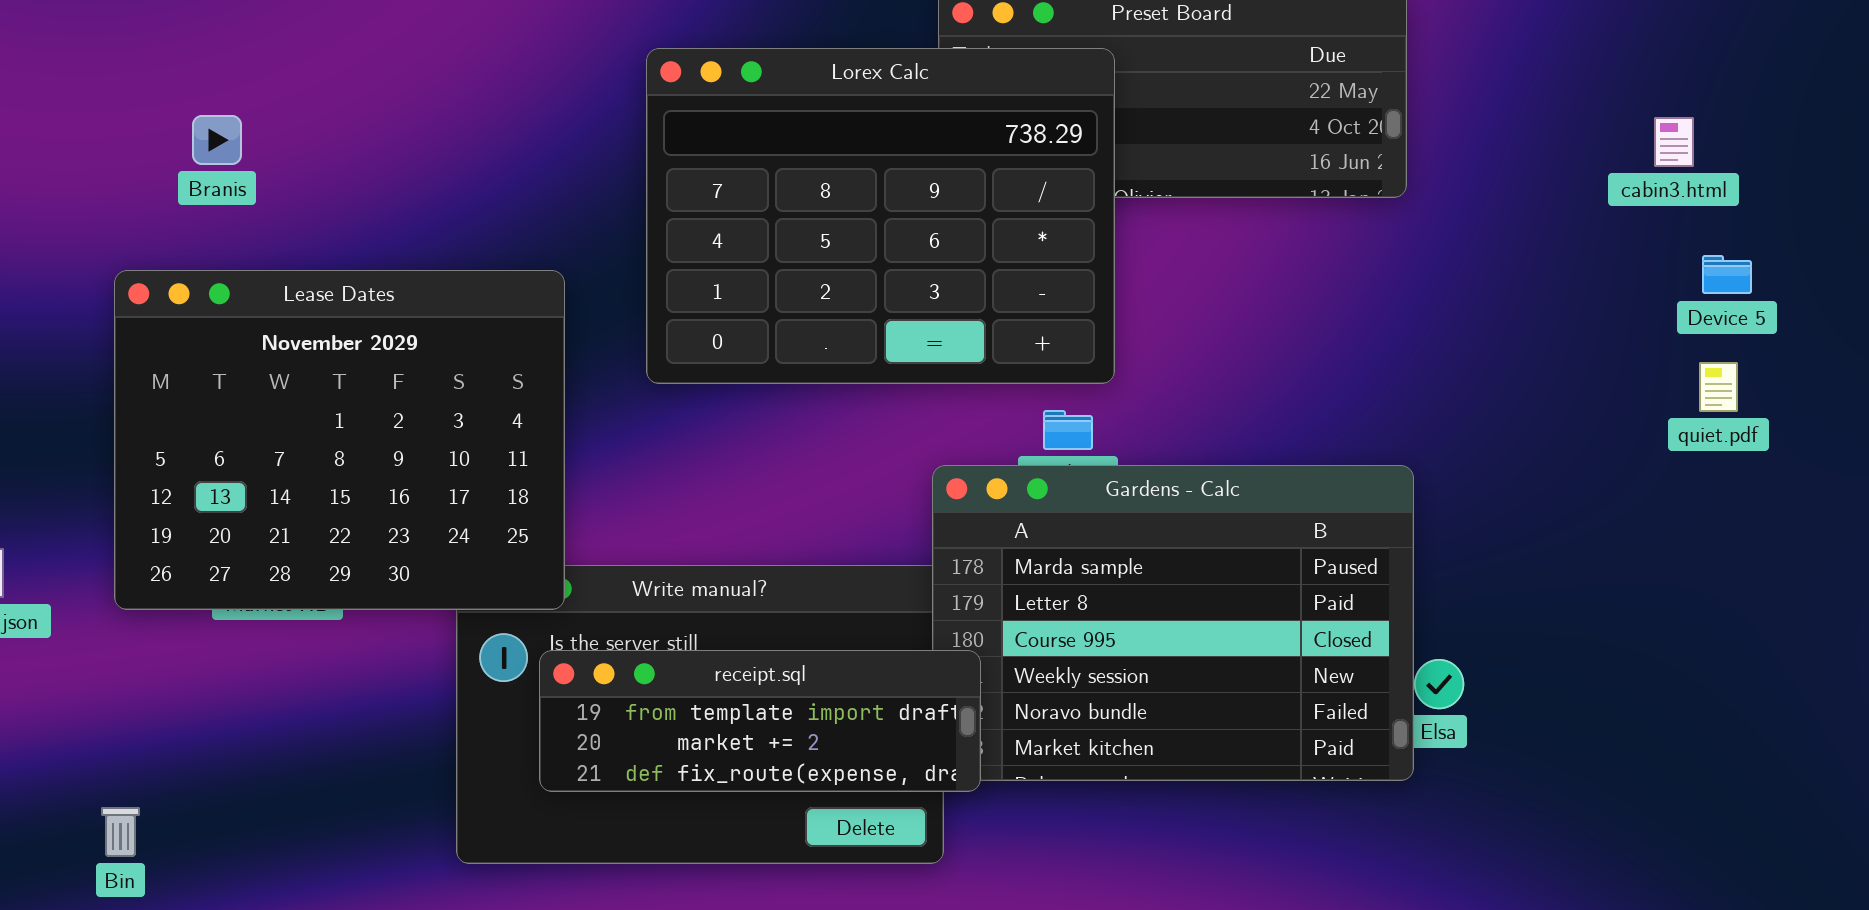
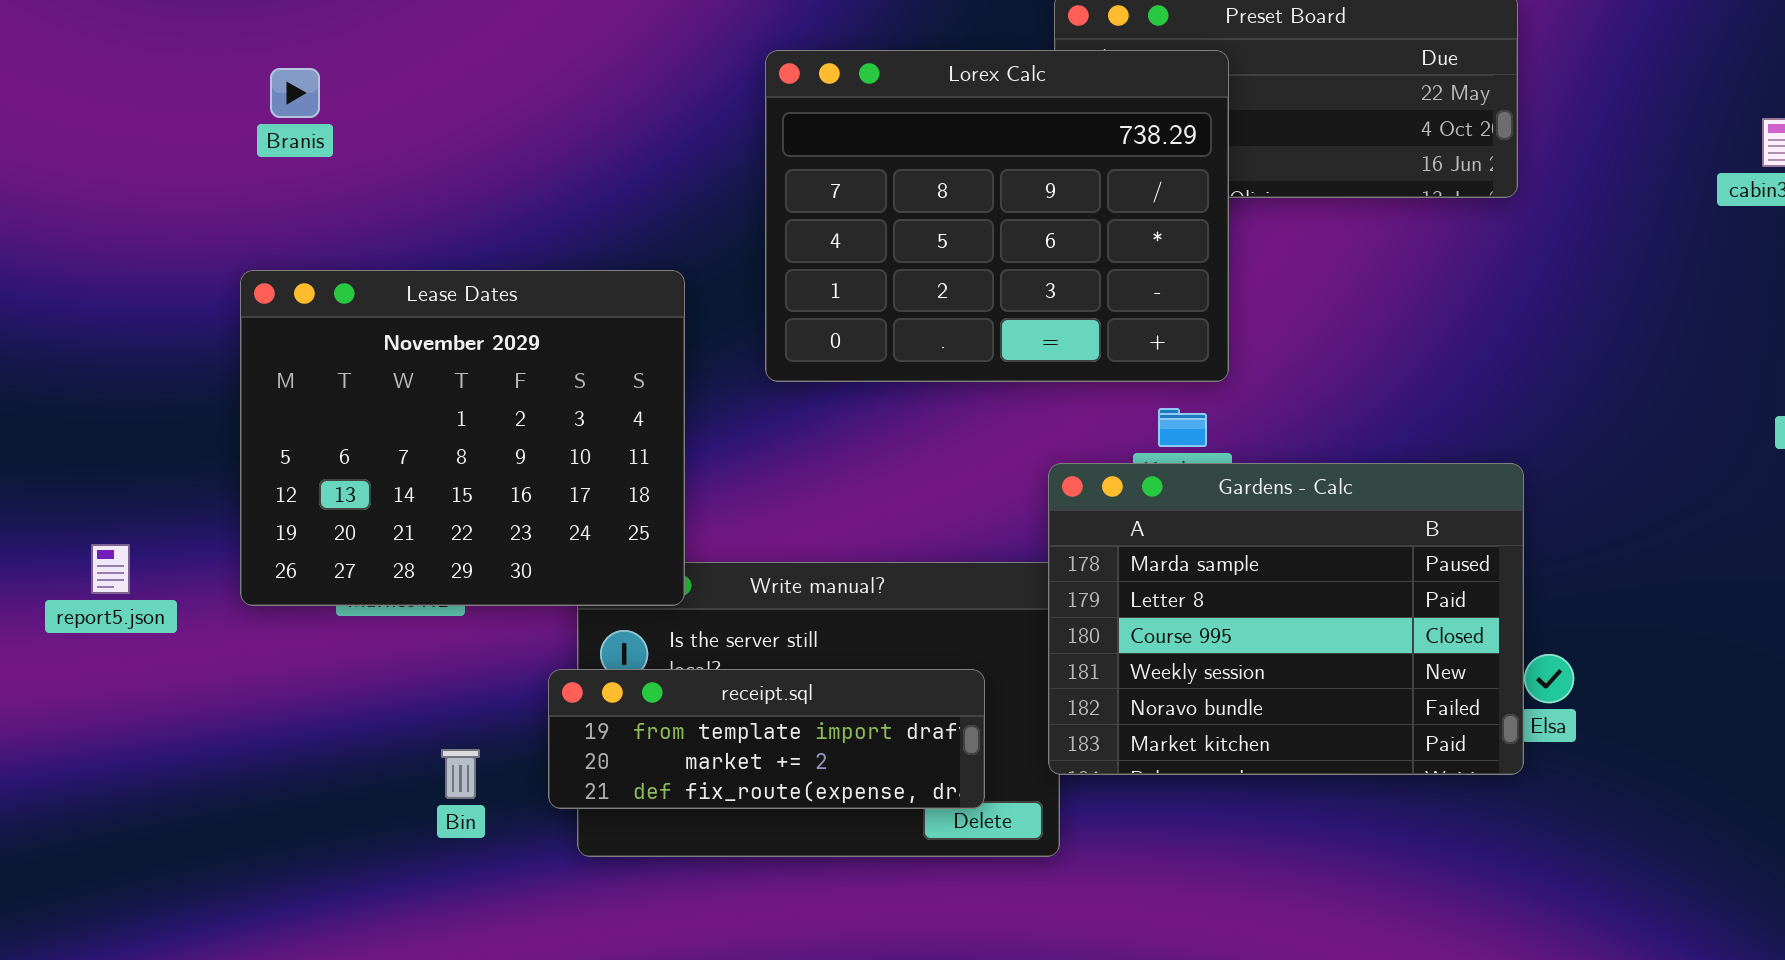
Branis: [192,115,242,165] -> [270,68,320,118], moved
receipt.sql: [539,650,981,792] -> [548,669,985,809], moved
Bin: [101,807,140,857] -> [441,749,480,799], moved

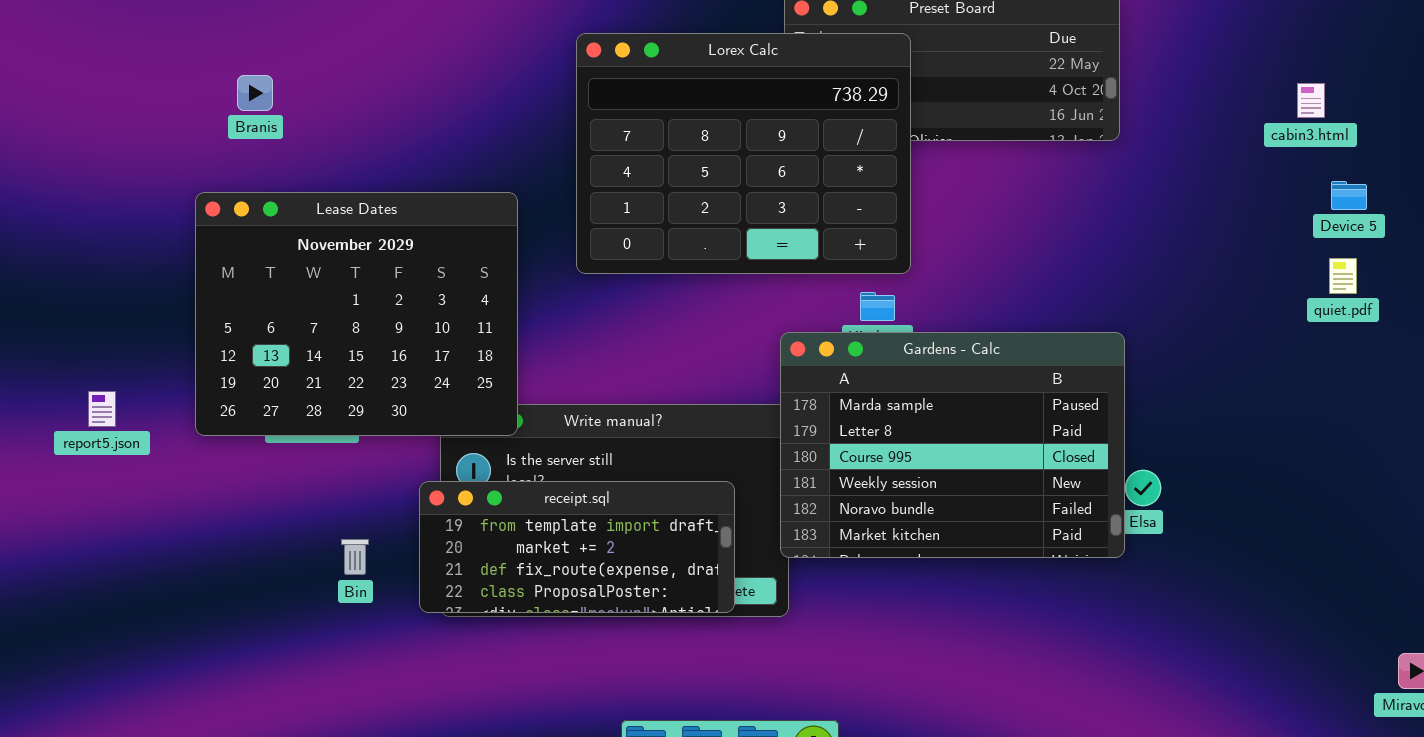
Branis: [270,68,320,118] -> [237,75,273,111], moved
receipt.sql: [548,669,985,809] -> [419,481,735,613], resized

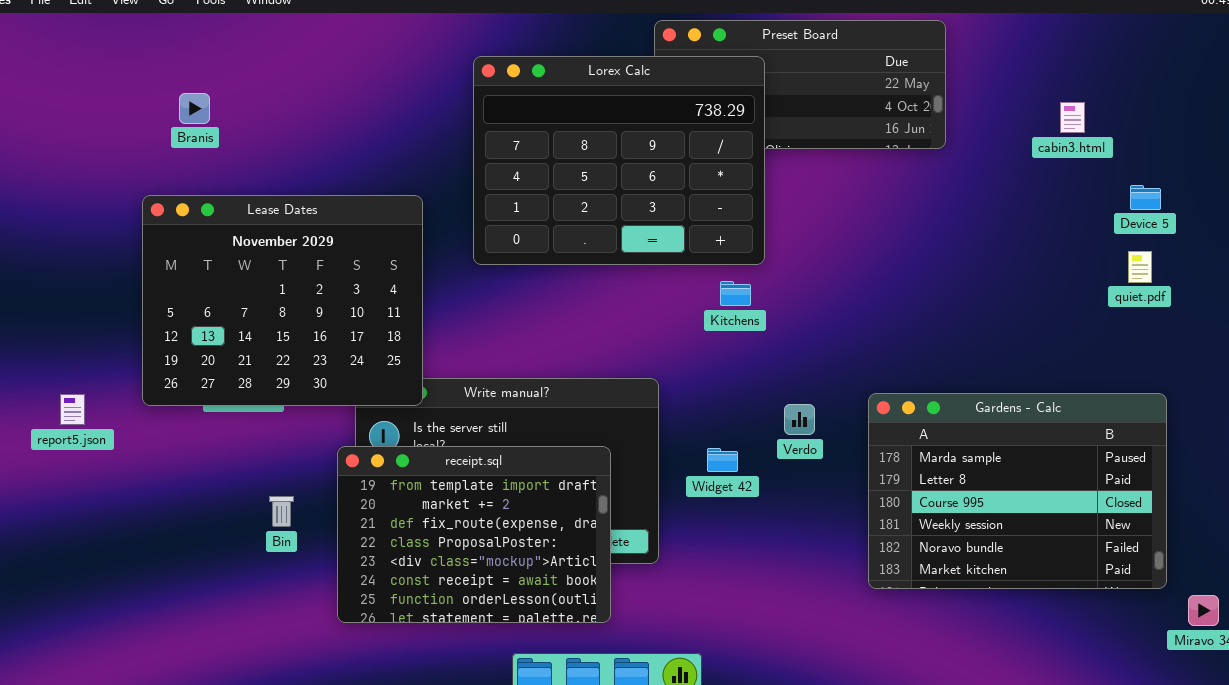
cabin3.html: [1297,83,1325,118] -> [1060,102,1085,133], moved
Gardens - Calc: [780,332,1125,558] -> [868,393,1167,589], moved
report5.json: [88,391,116,427] -> [60,394,85,425], moved
receipt.sql: [419,481,735,613] -> [337,446,611,623], resized

